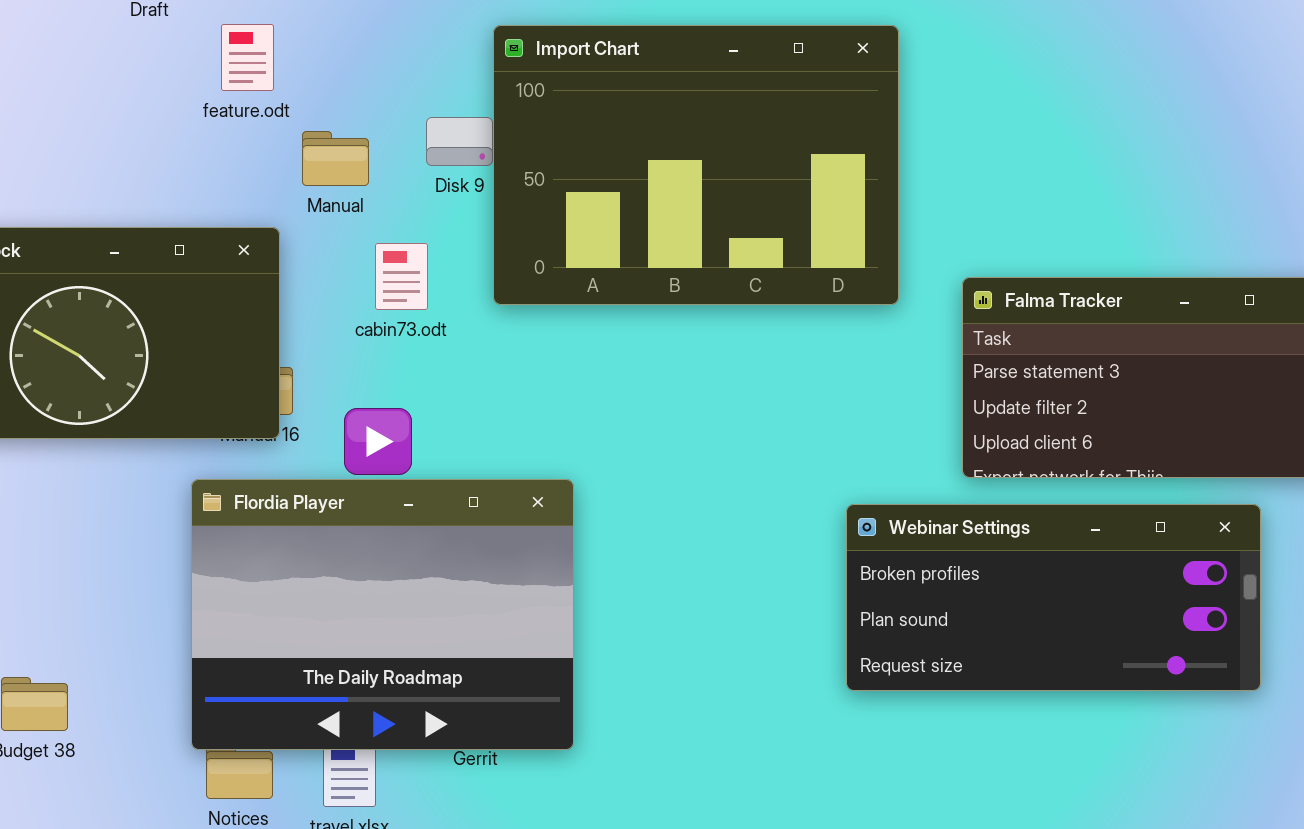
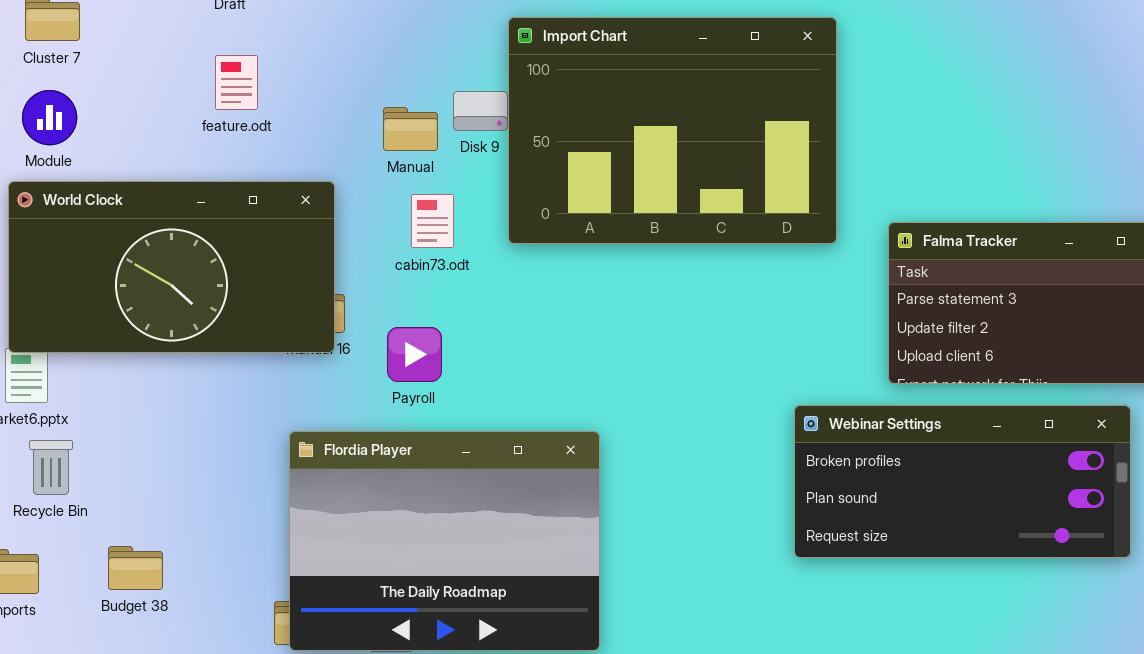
feature.odt: [221,24,274,91] -> [215,55,258,110], moved
Manual: [302,131,369,186] -> [383,107,438,151], moved
Flordia Player: [191,479,574,750] -> [289,431,600,651], moved

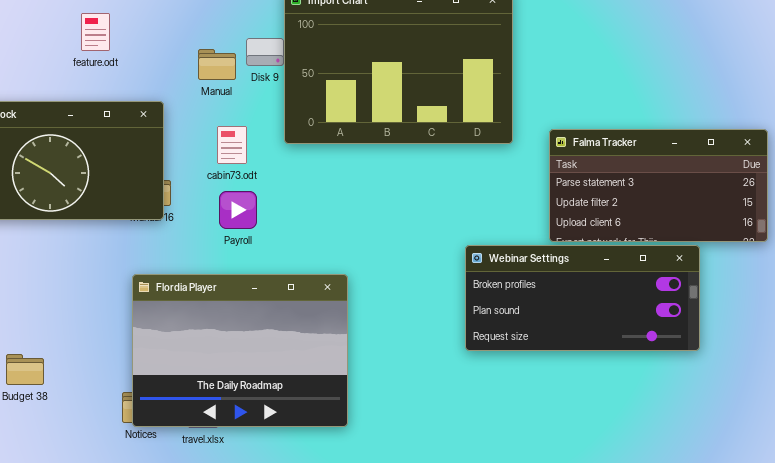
cabin73.odt: [411,194,454,248] -> [217,126,247,164], moved
Payroll: [387,327,442,382] -> [219,191,257,229], moved
Webinar Settings: [794,405,1131,558] -> [465,245,700,351], moved

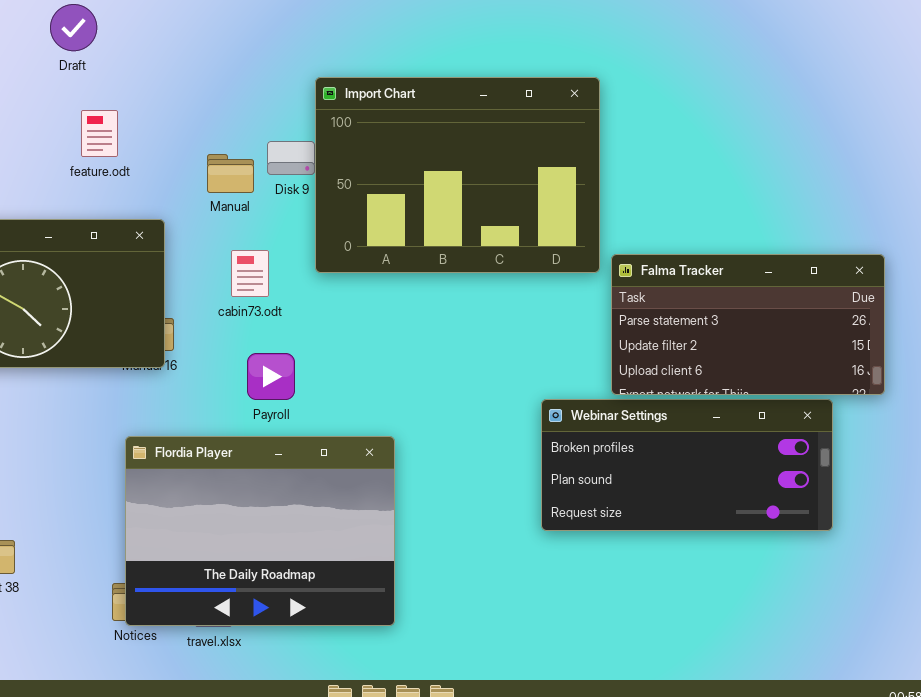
feature.odt: [81,13,110,51] -> [81,110,118,157], moved
Falma Tracker: [549,129,768,242] -> [611,254,885,395], moved
Payroll: [219,191,257,229] -> [247,353,295,400], moved

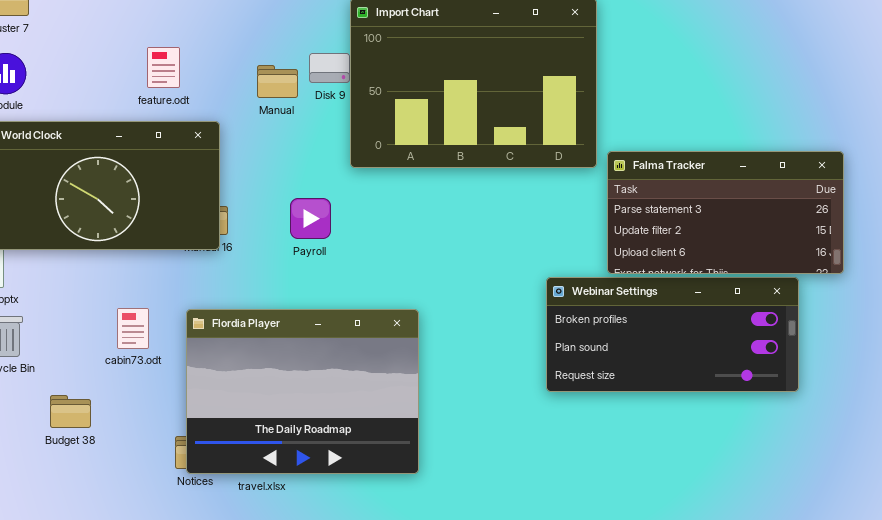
feature.odt: [81,110,118,157] -> [147,47,180,88], moved
cabin73.odt: [231,250,269,297] -> [117,308,149,349], moved
Payroll: [247,353,295,400] -> [290,198,331,239], moved

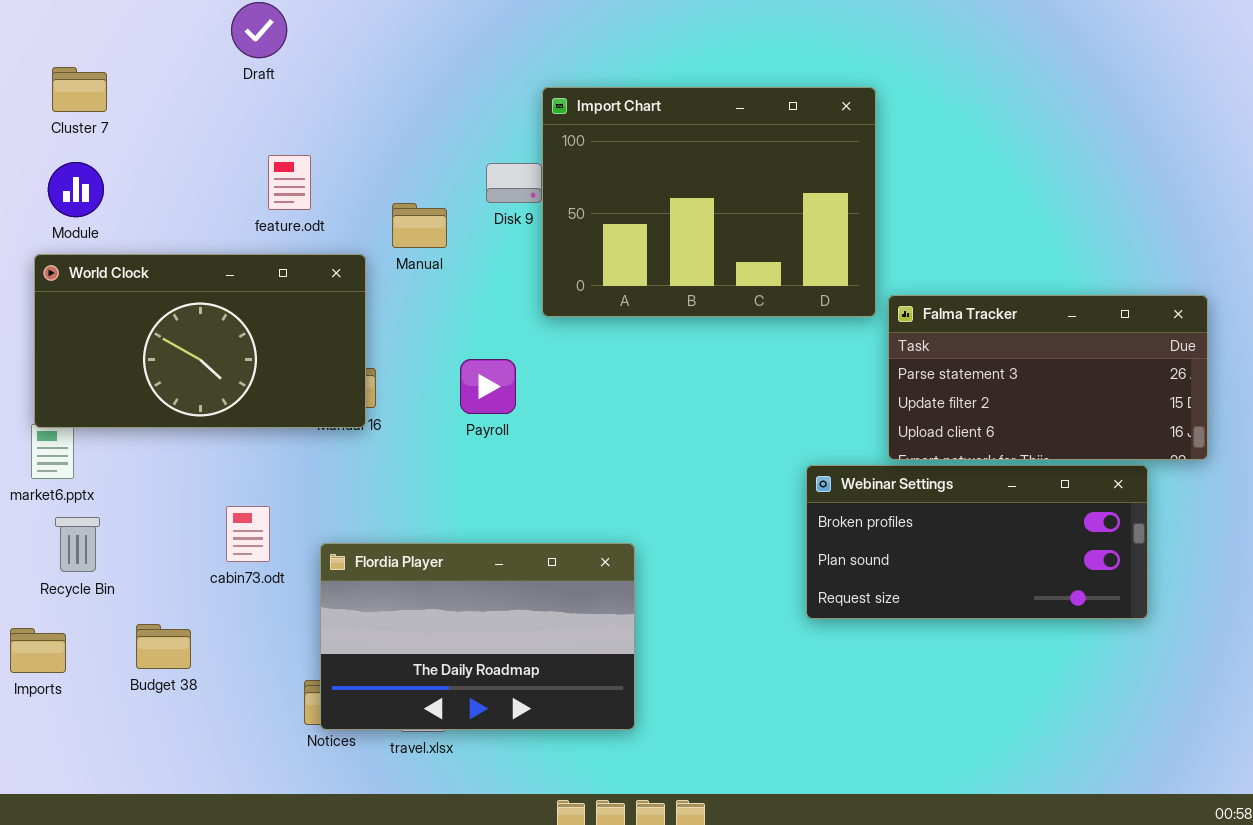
Manual: [257,65,298,98] -> [392,203,447,248], moved
Flordia Player: [186,309,419,474] -> [320,543,635,730], resized

